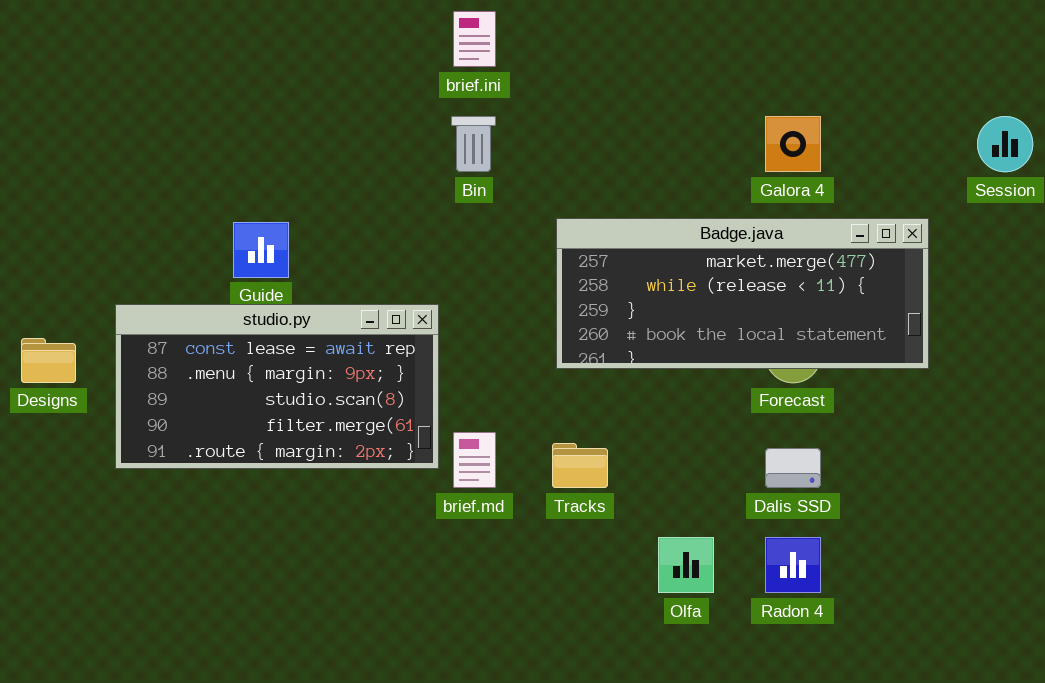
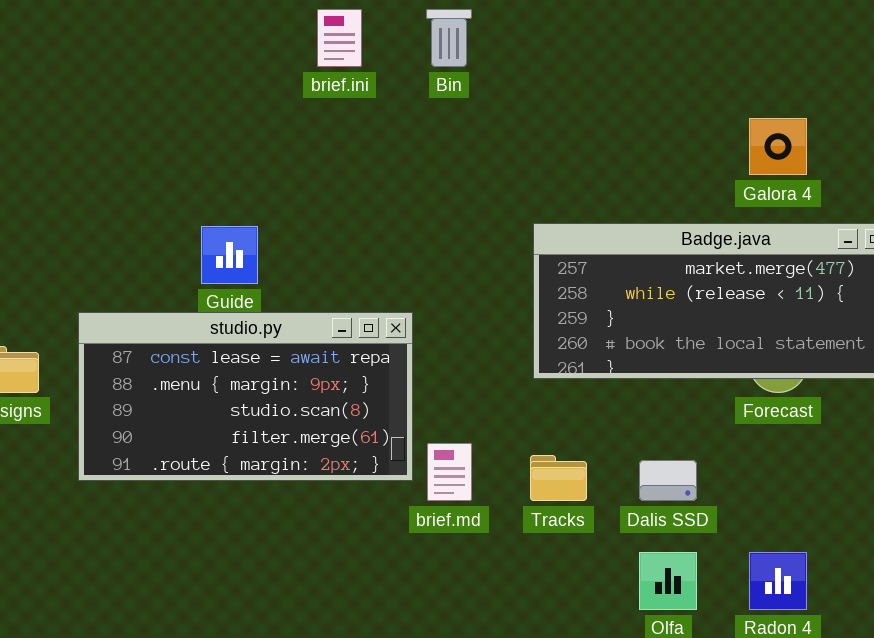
brief.ini: [453,11,496,67] -> [317,9,362,67], moved
Bin: [451,116,496,172] -> [426,9,472,67], moved
Dalis SSD: [765,448,821,488] -> [639,460,697,501], moved

